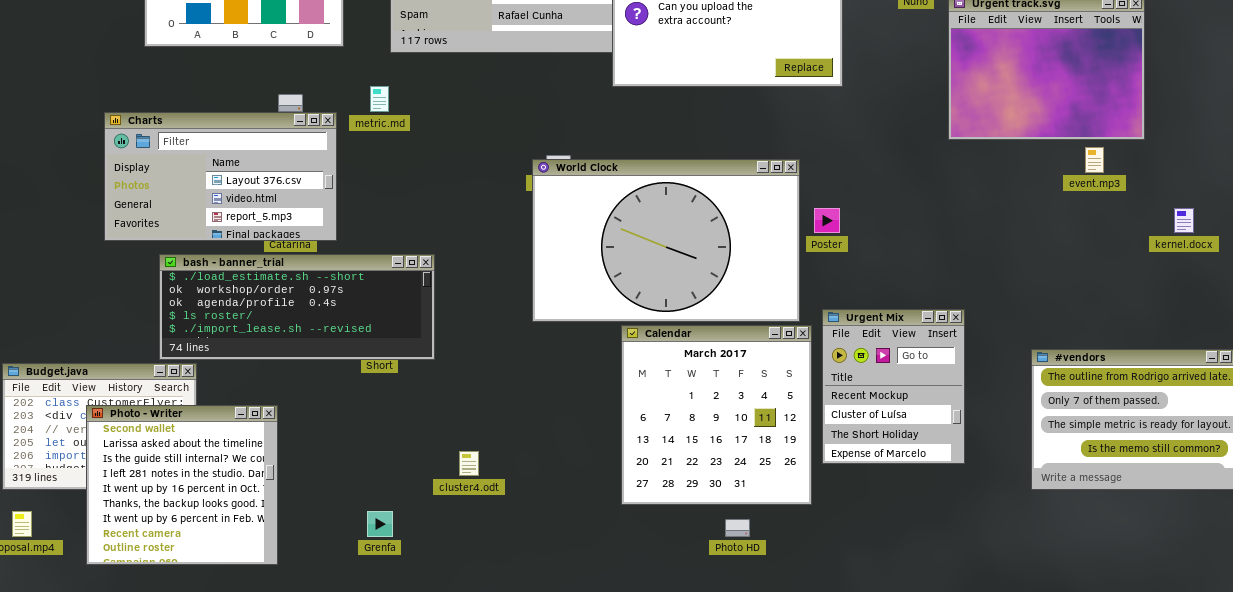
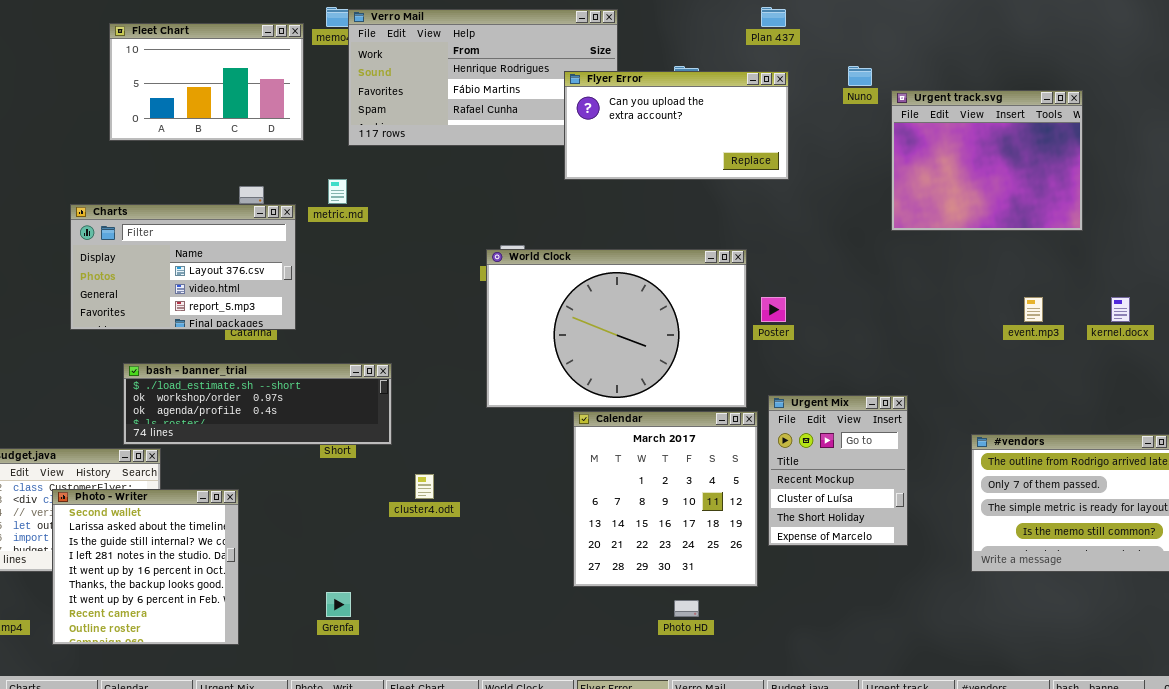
event.mp3: [1085,147,1104,173] -> [1024,297,1043,322], moved
bash - banner_trial: [159,254,435,360] -> [123,363,392,445], resized
cluster4.odt: [459,451,479,476] -> [415,474,434,499], moved

